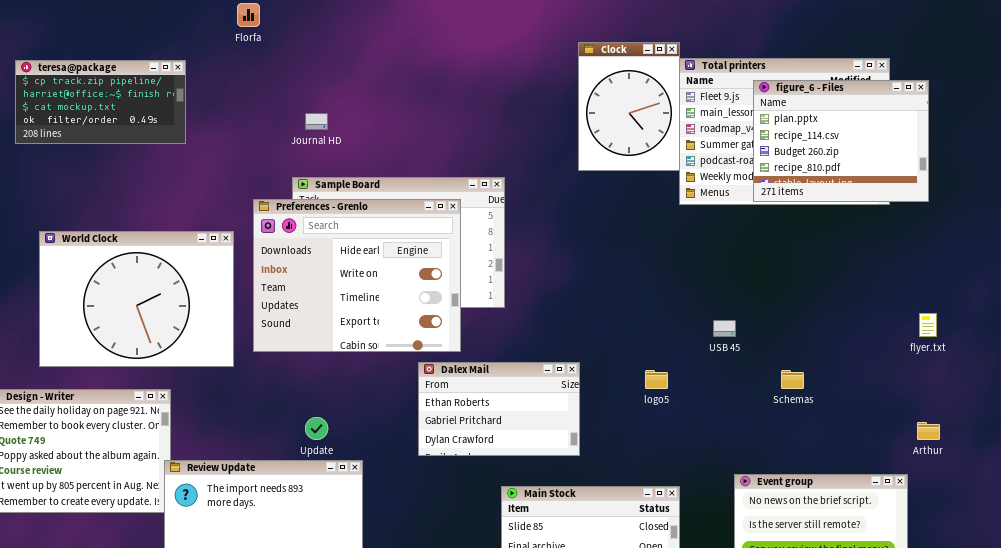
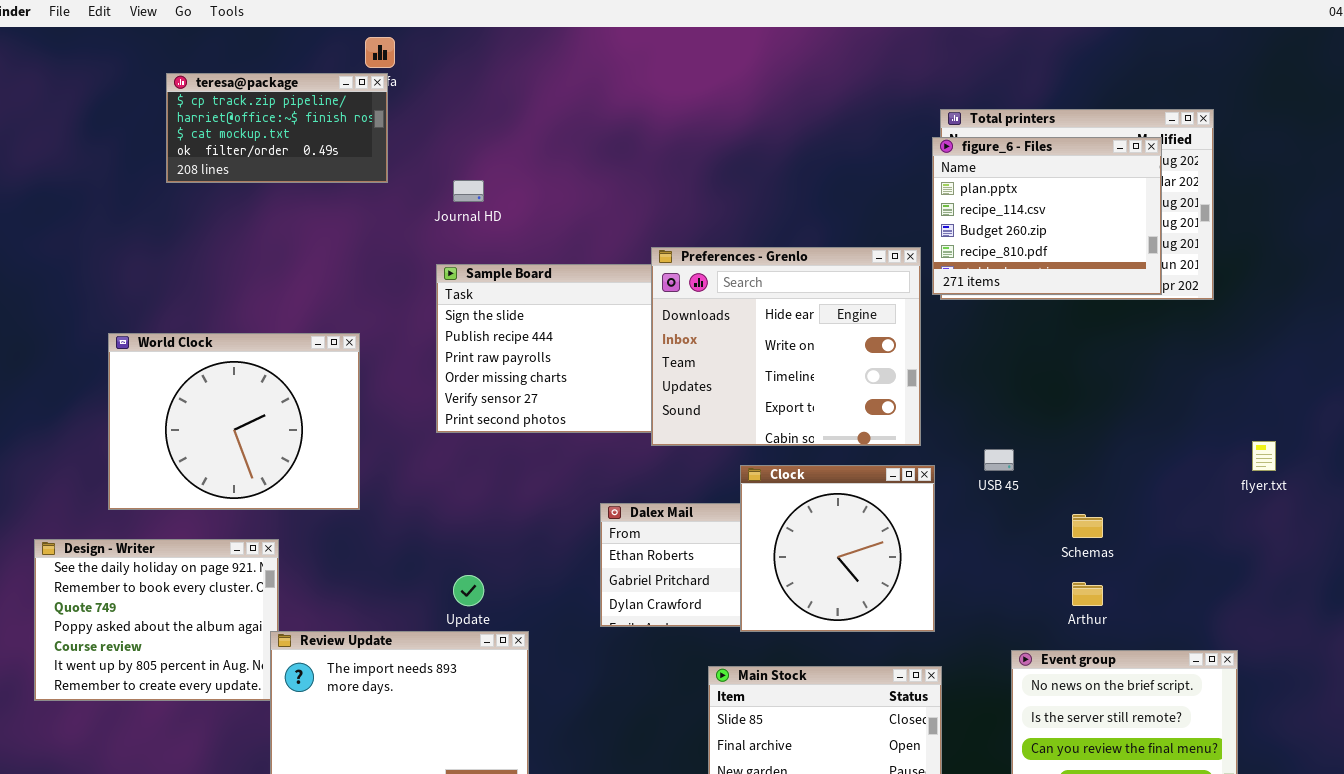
Clock: [578,42,680,171] -> [740,465,935,632], moved, resized
teresa@package: [15,60,186,144] -> [166,73,388,183], moved
figure_6 - Files: [753,80,929,202] -> [932,137,1162,295], moved
Preferences - Grenlo: [253,199,461,352] -> [651,247,921,446], moved
Arthur: [917,422,940,440] -> [1072,582,1103,606], moved

